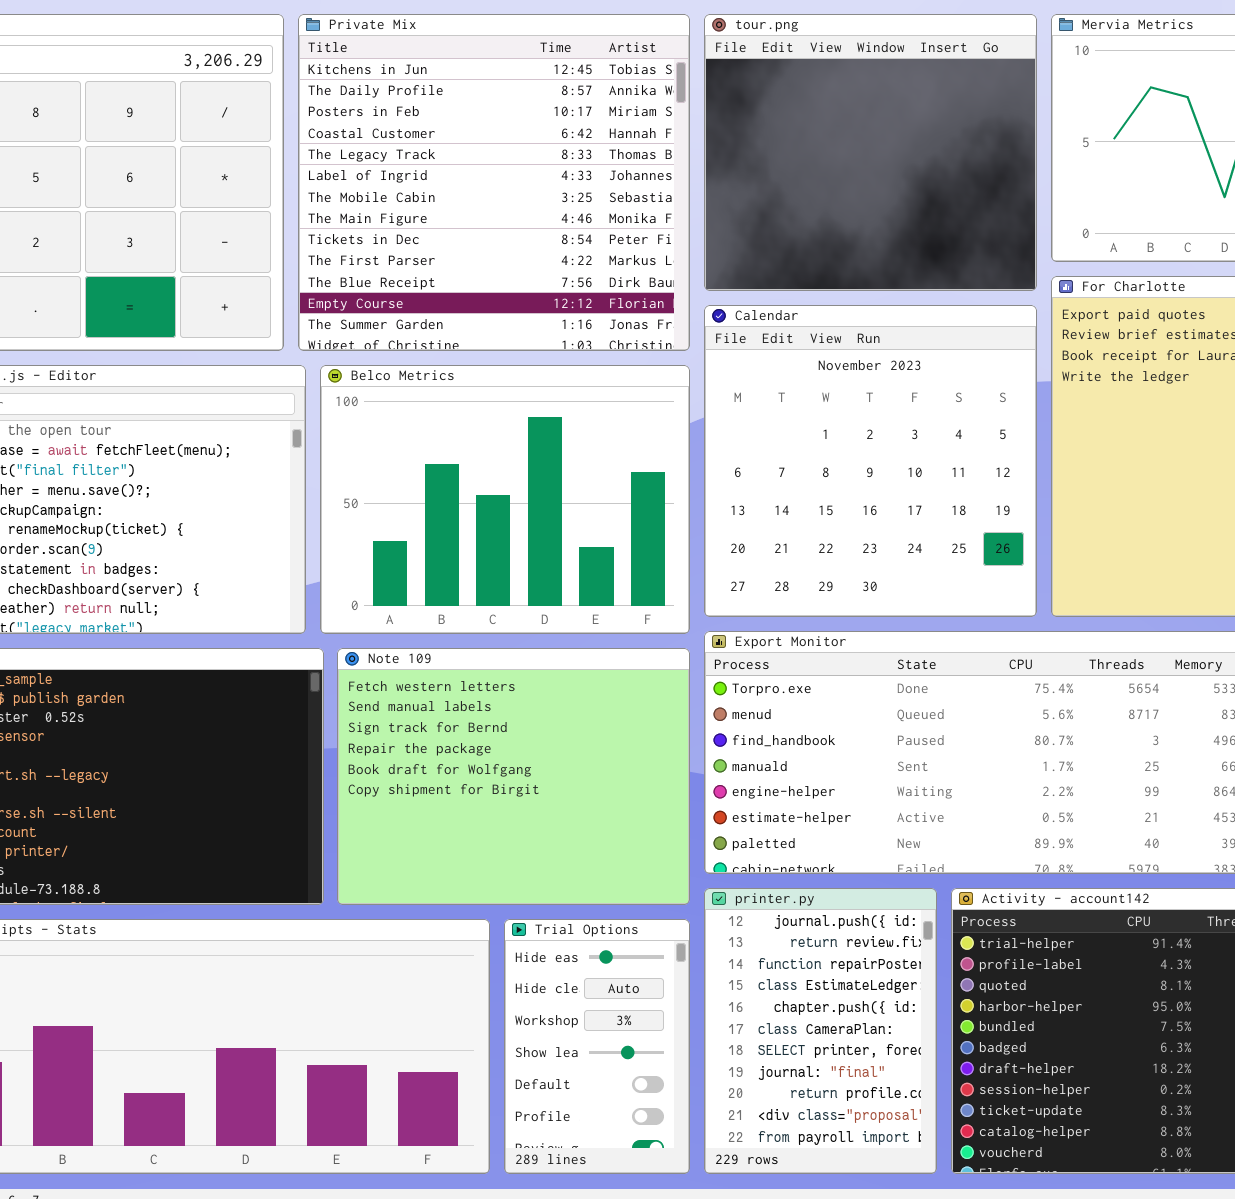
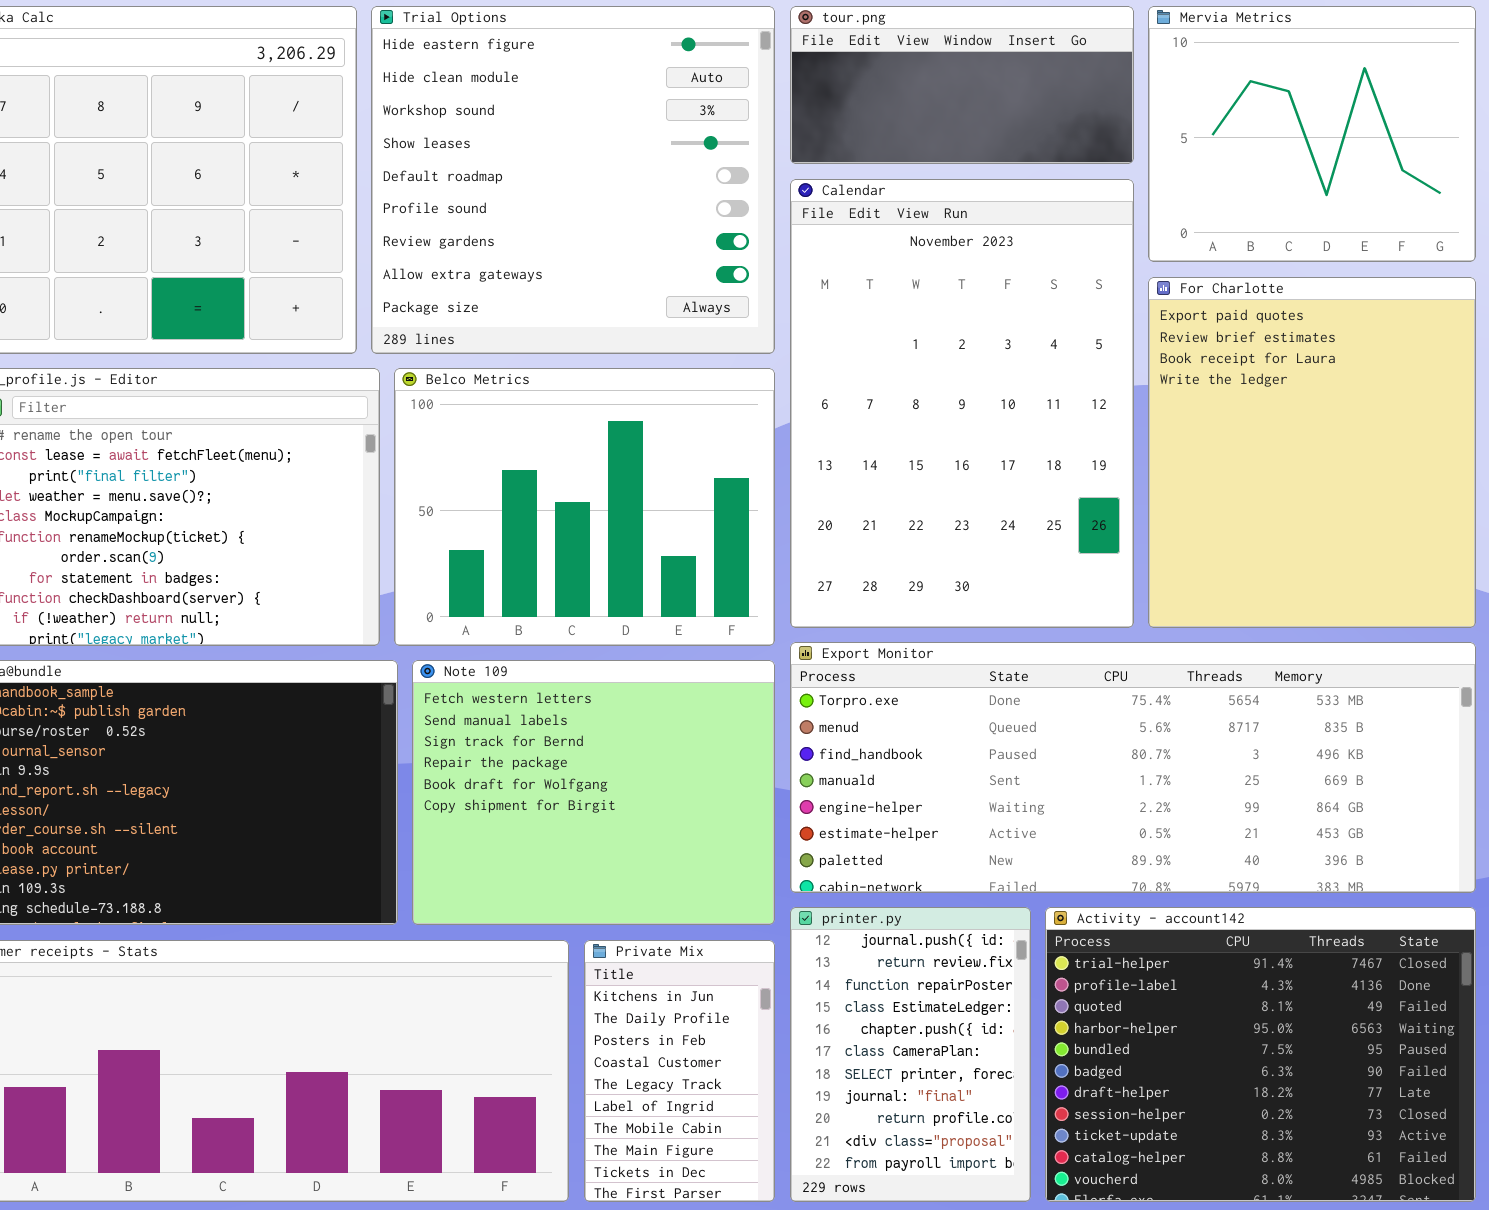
Private Mix: [298,14,690,351] -> [584,940,775,1202], moved, resized
tour.png: [704,14,1037,291] -> [790,6,1134,164], resized
Calendar: [704,305,1037,617] -> [790,179,1134,628], resized
Trial Options: [504,919,690,1174] -> [371,6,775,354], moved, resized

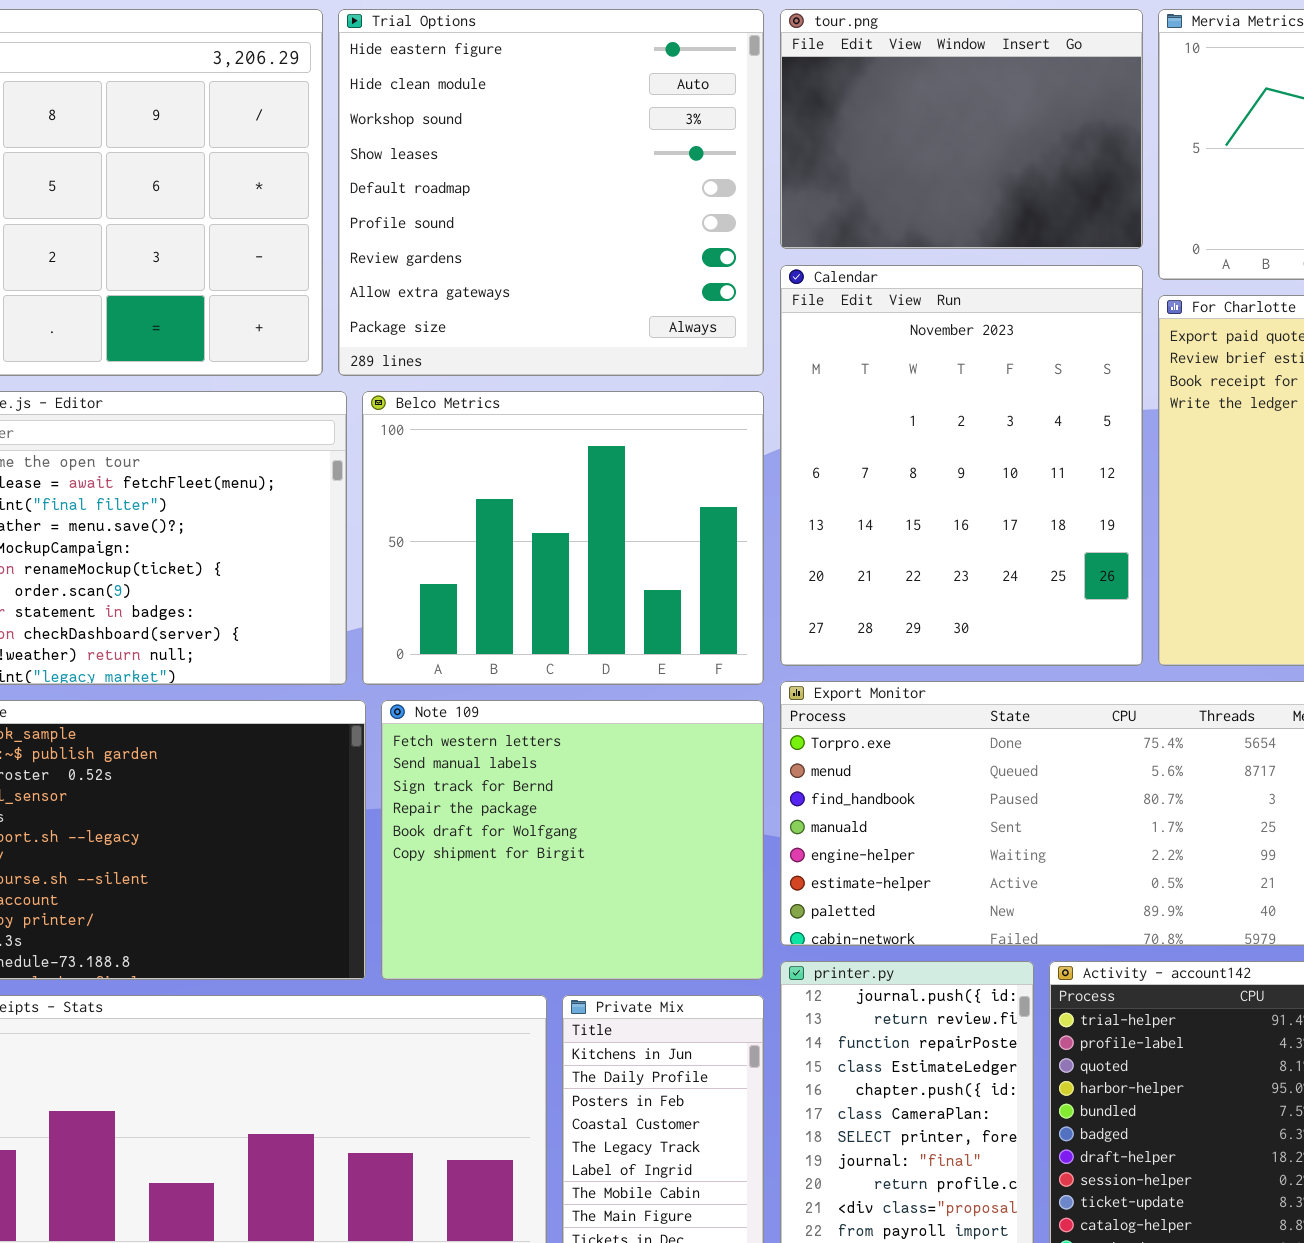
tour.png: [790,6,1134,164] -> [780,9,1143,249], resized
Calendar: [790,179,1134,628] -> [780,265,1143,666], resized

